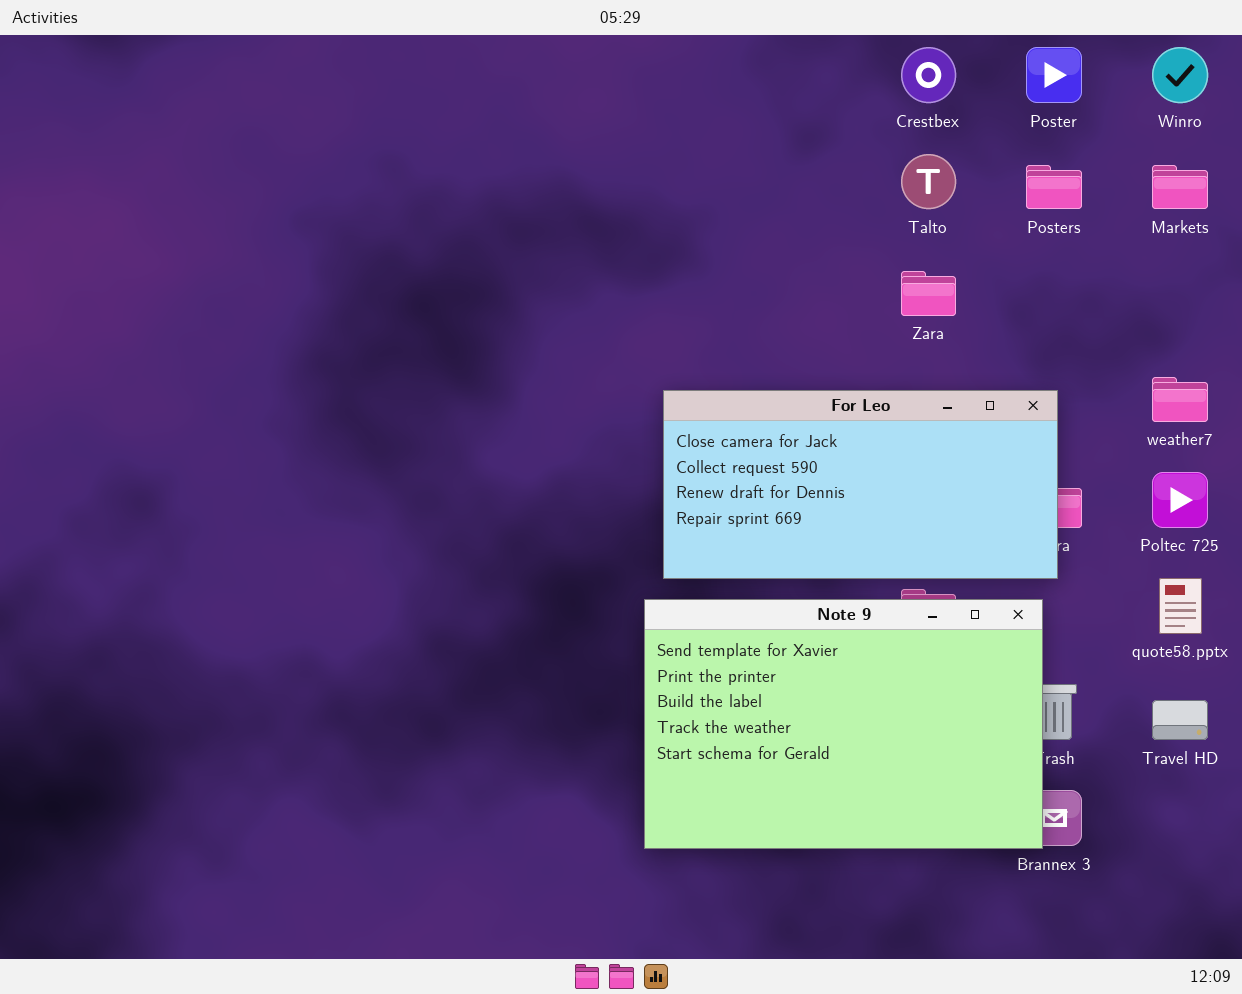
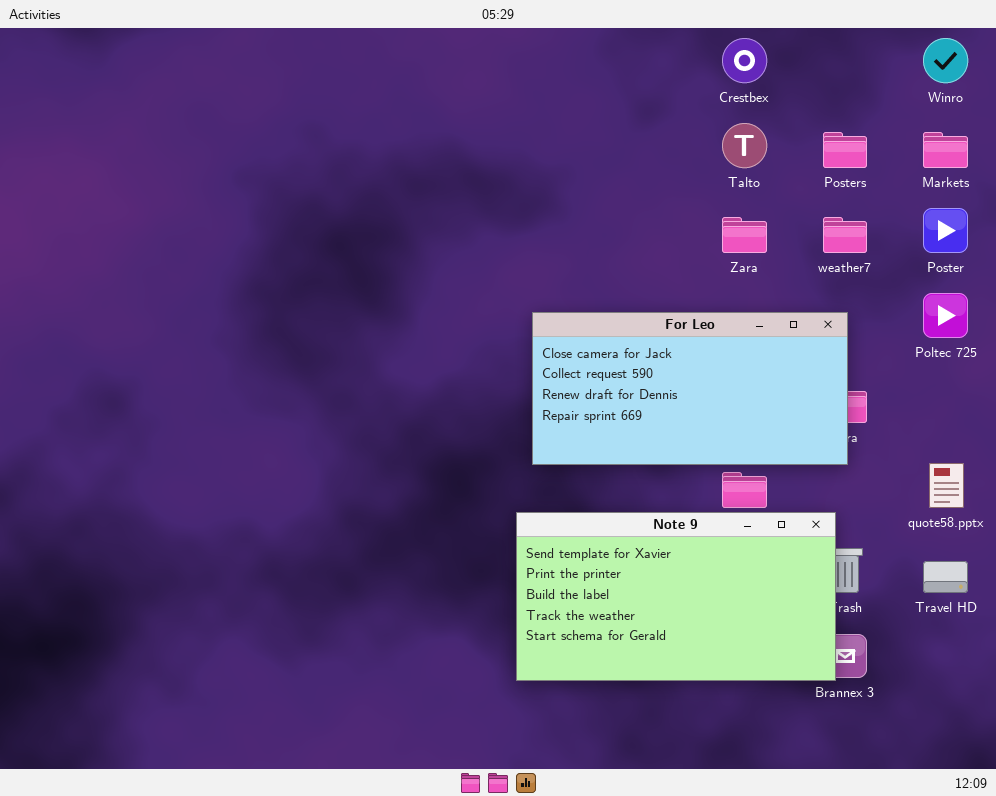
Poster: [1026,47,1082,103] -> [923,208,968,253], moved
weather7: [1152,377,1208,422] -> [823,217,867,253], moved
Poltec 725: [1152,472,1208,528] -> [923,293,968,338], moved
Note 9: [644,599,1043,849] -> [516,512,836,681], resized

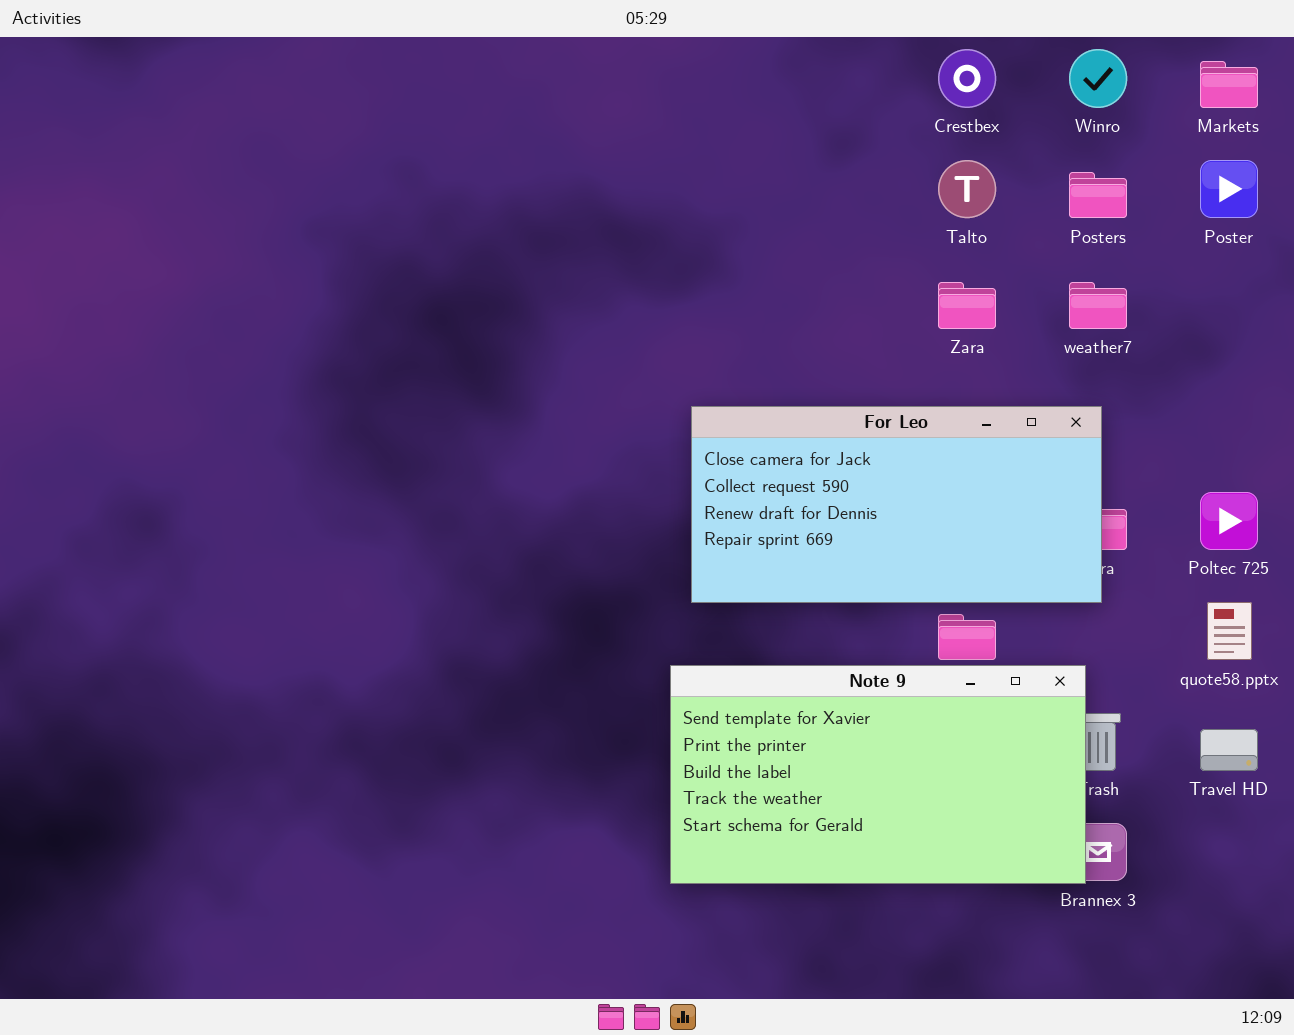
Winro: [923,38,968,83] -> [1069,49,1127,108], moved
Markets: [923,132,968,168] -> [1200,61,1258,108], moved
Poster: [923,208,968,253] -> [1200,160,1258,218], moved
Poltec 725: [923,293,968,338] -> [1200,492,1258,550], moved

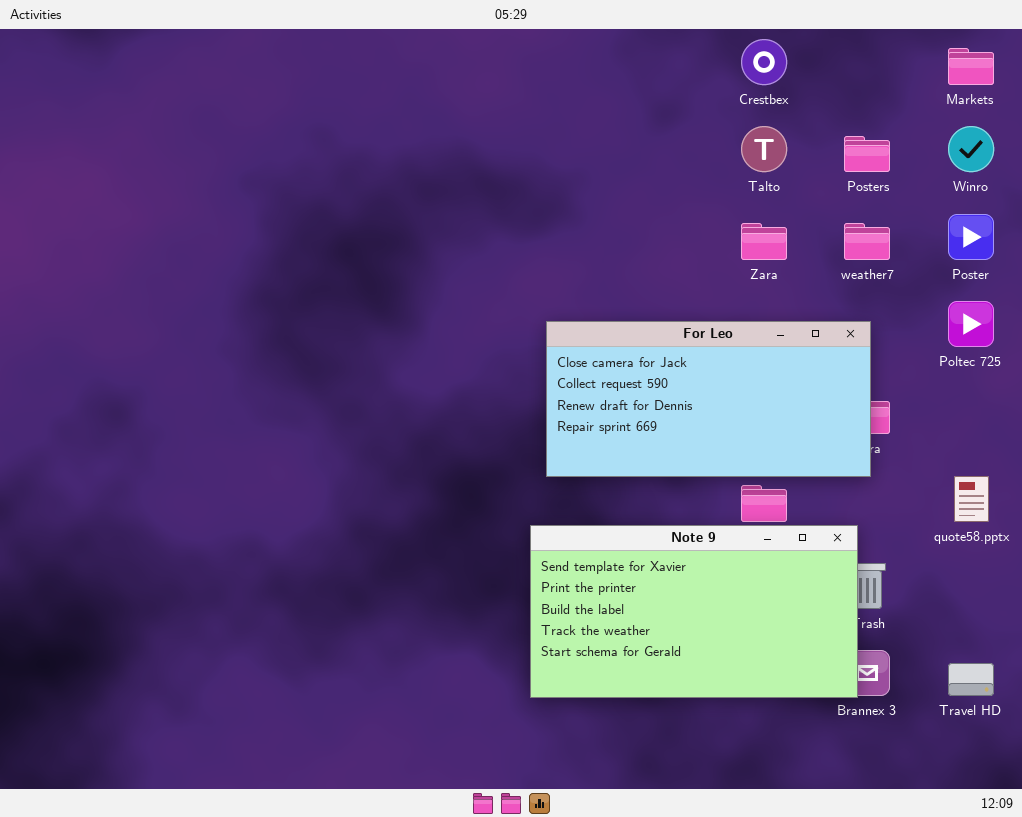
Winro: [1069,49,1127,108] -> [948,126,994,172], moved
Poster: [1200,160,1258,218] -> [948,214,994,260], moved
Poltec 725: [1200,492,1258,550] -> [948,301,994,347], moved
Travel HD: [1200,729,1258,771] -> [948,663,994,696], moved

